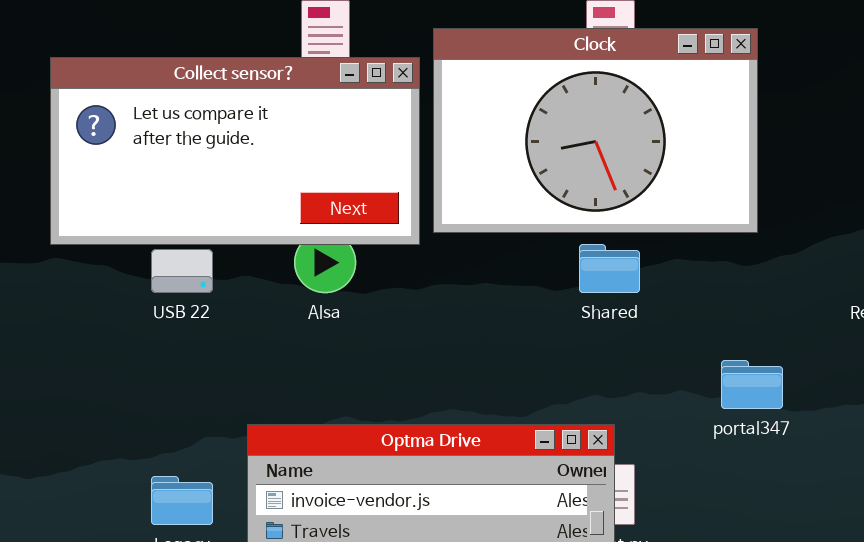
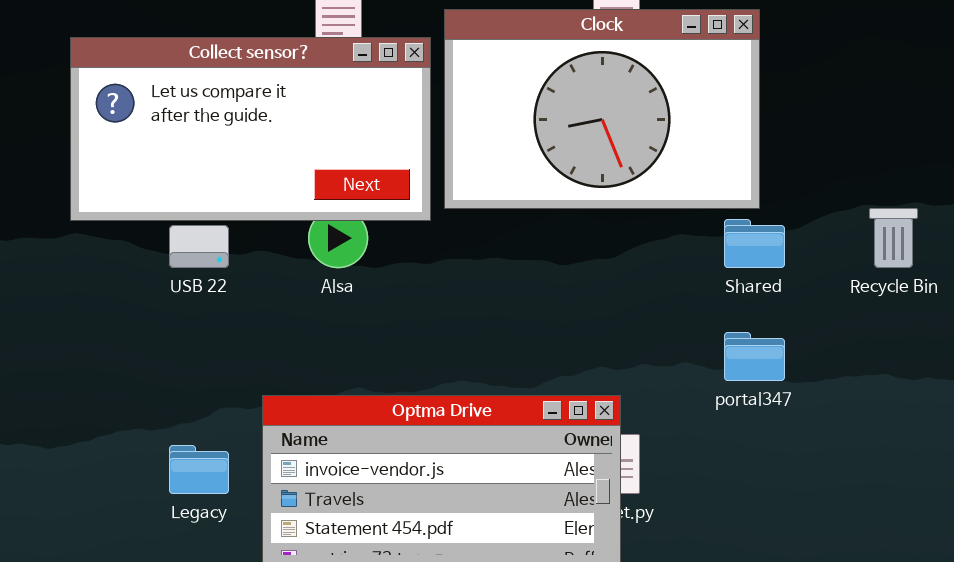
Shared: [579,244,640,293] -> [724,219,785,268], moved

